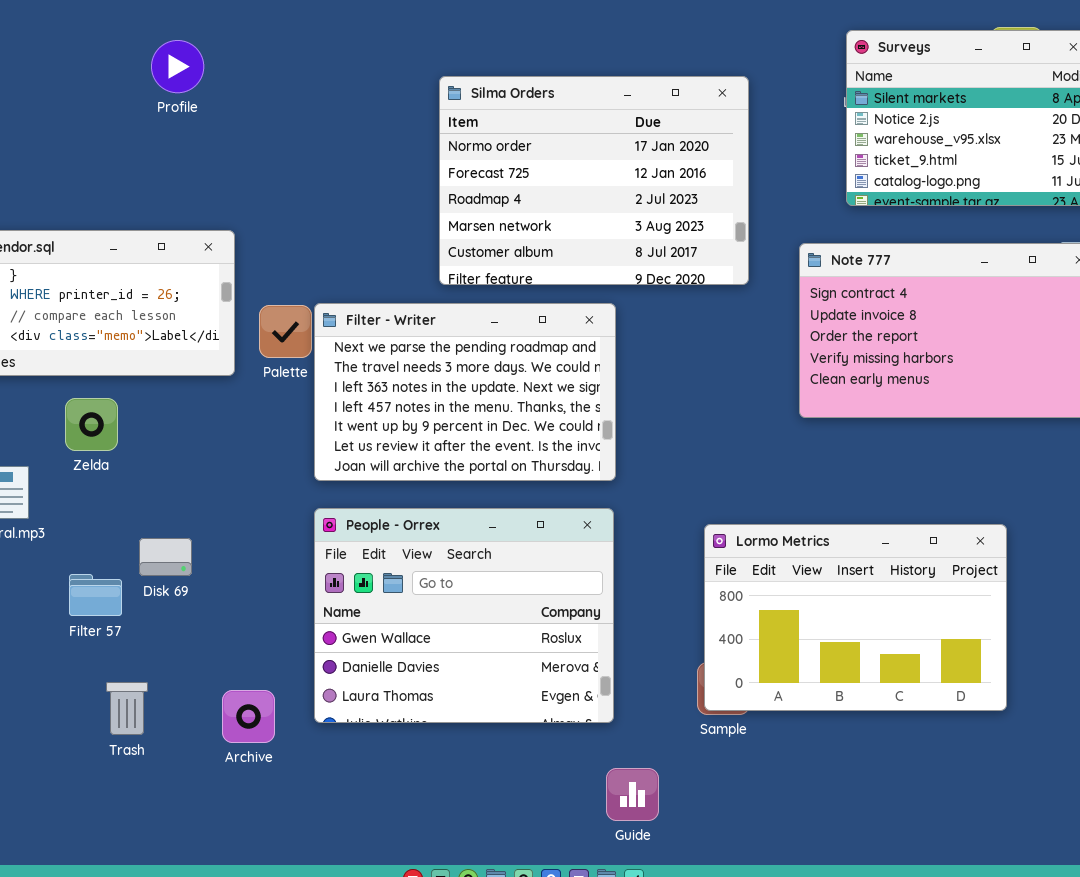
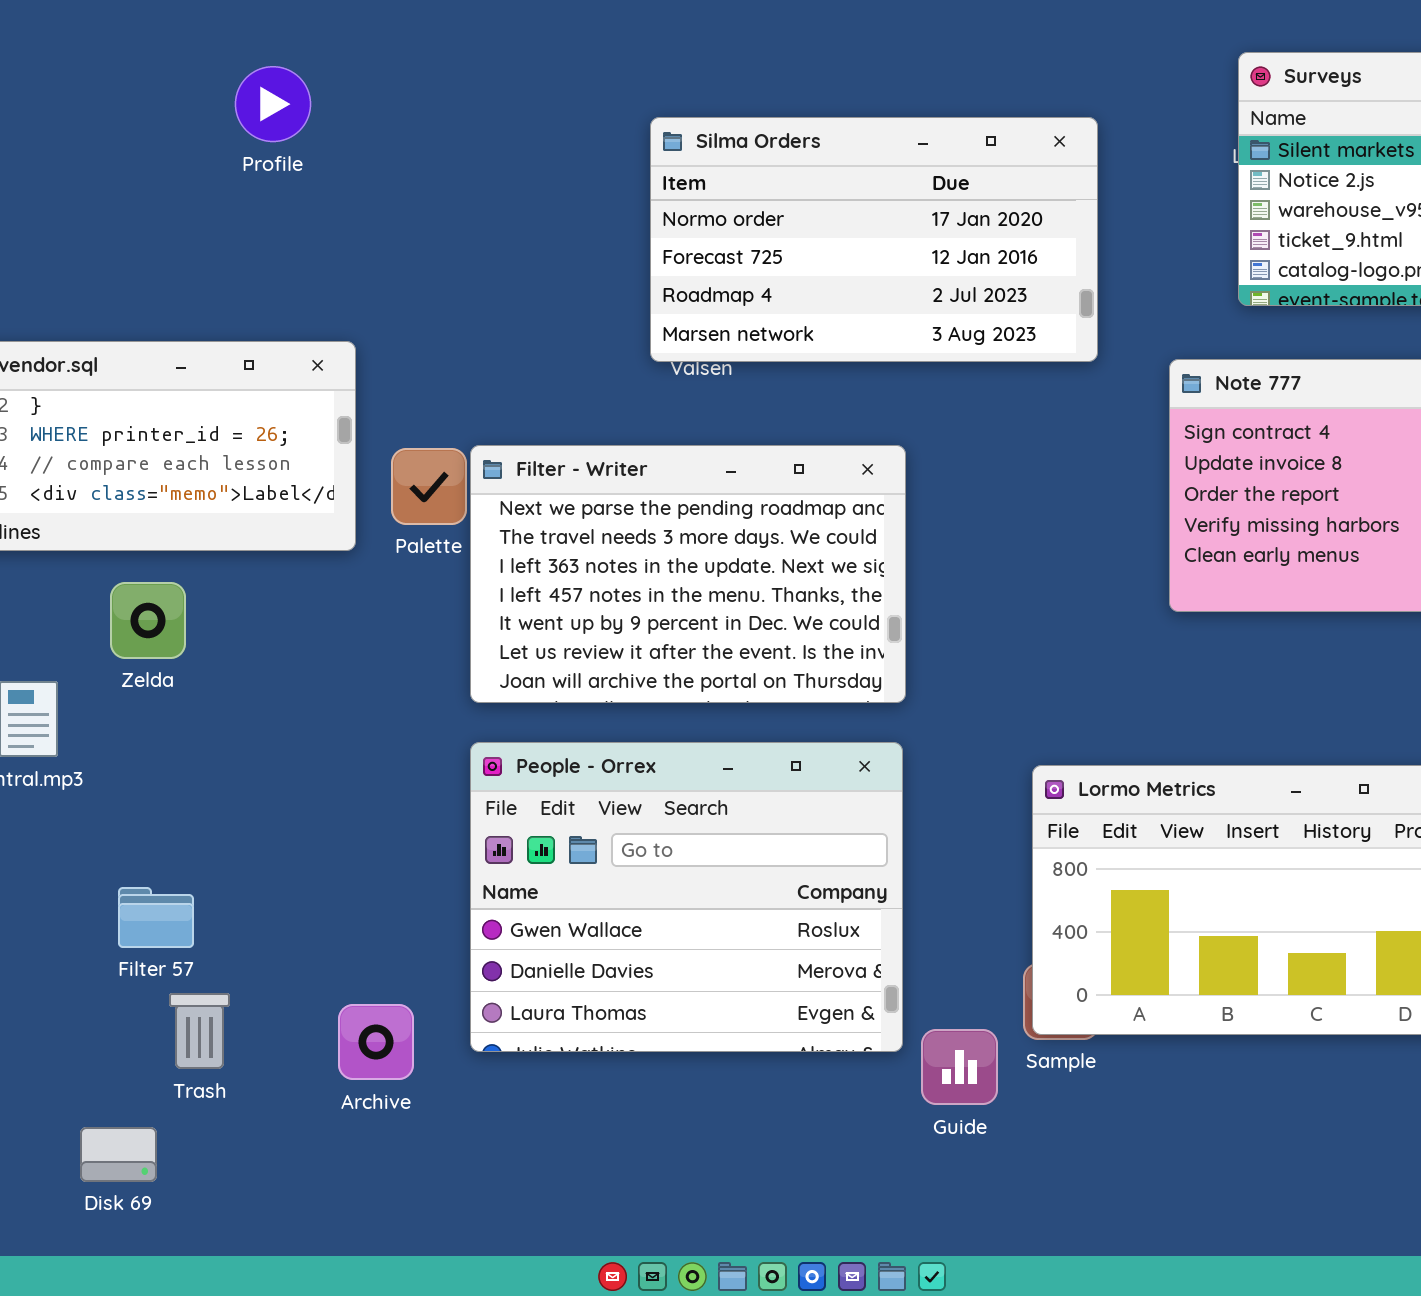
Silma Orders: [439,76,749,285] -> [650,117,1098,362], resized
Disk 69: [139,538,192,576] -> [80,1127,157,1182], moved
Filter 57: [69,574,122,616] -> [118,887,194,948], moved
Guide: [606,768,659,821] -> [921,1029,998,1105], moved

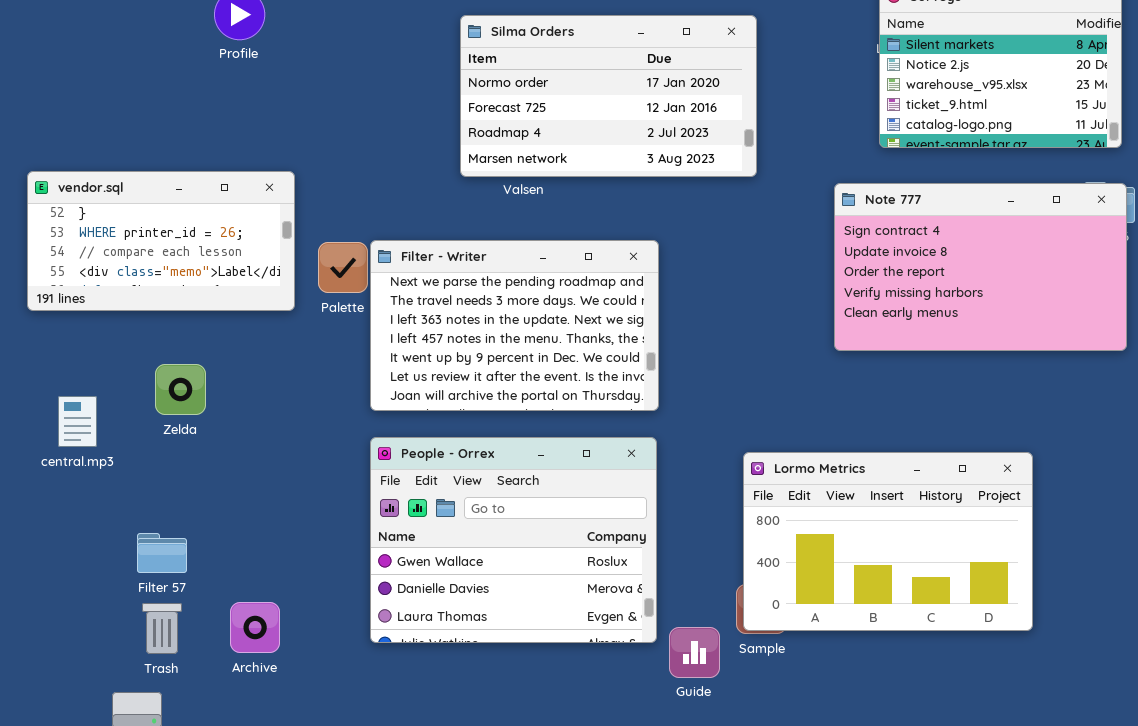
Silma Orders: [650,117,1098,362] -> [460,15,757,177], moved
Zelda: [110,582,186,659] -> [155,364,206,415], moved
Trash: [169,993,230,1069] -> [142,603,182,654], moved
Archive: [338,1004,414,1080] -> [230,602,280,653], moved

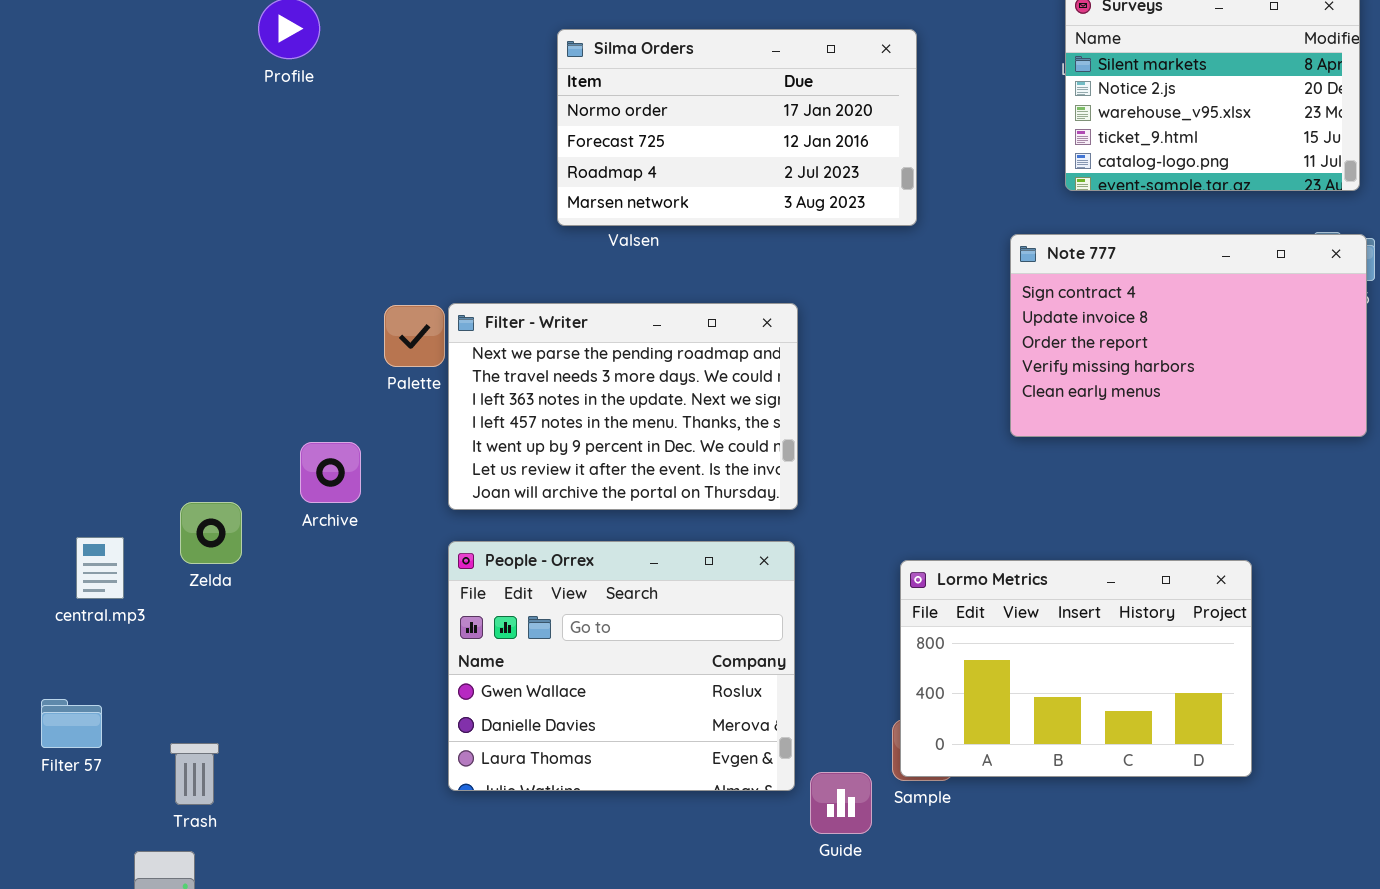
vendor.sql: [27,171,295,311] -> none, closed
Zelda: [155,364,206,415] -> [180,502,242,564], moved
central.mp3: [58,396,97,447] -> [76,537,124,599], moved
Filter 57: [137,533,187,573] -> [41,699,102,748], moved
Archive: [230,602,280,653] -> [300,442,361,503], moved

